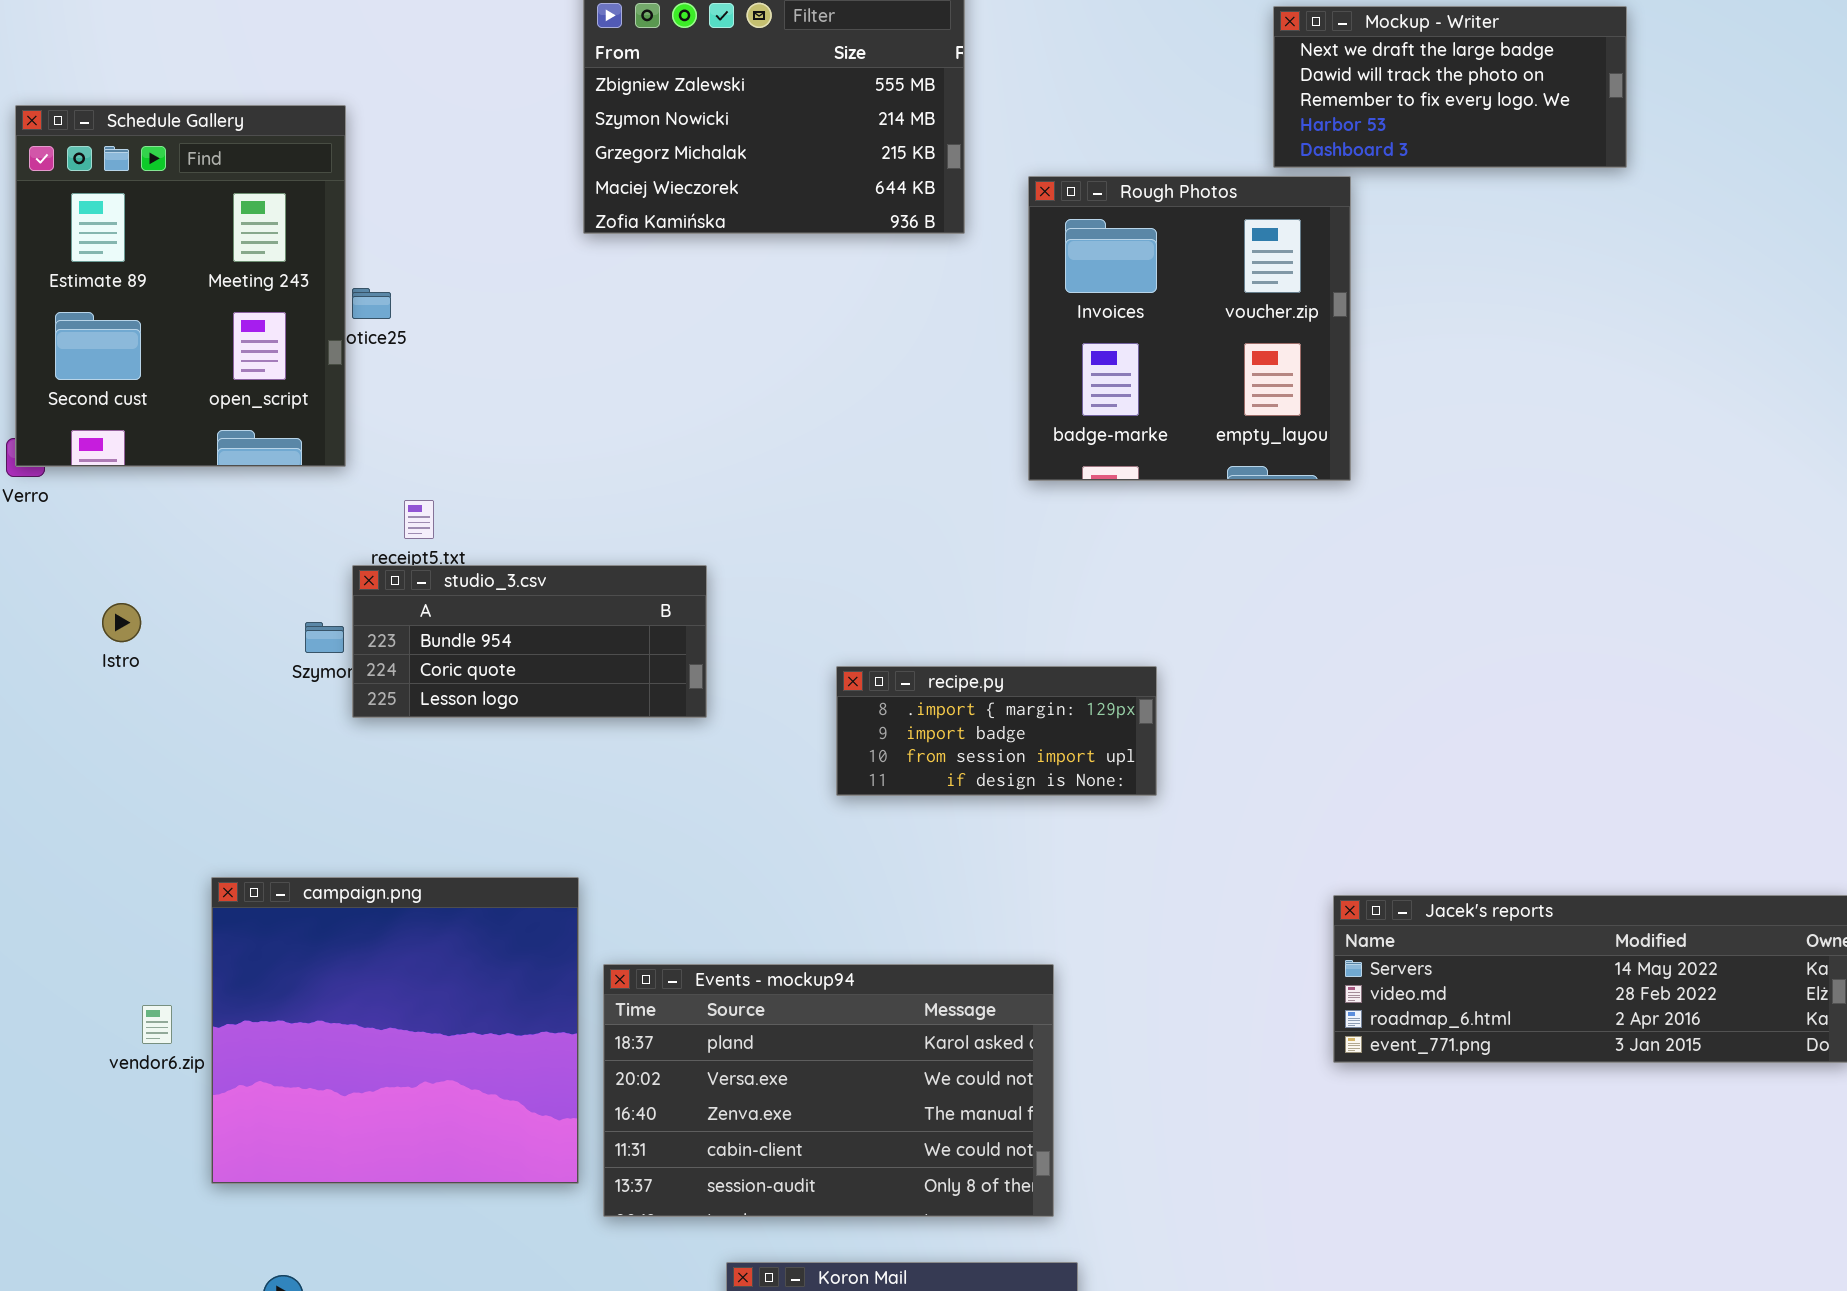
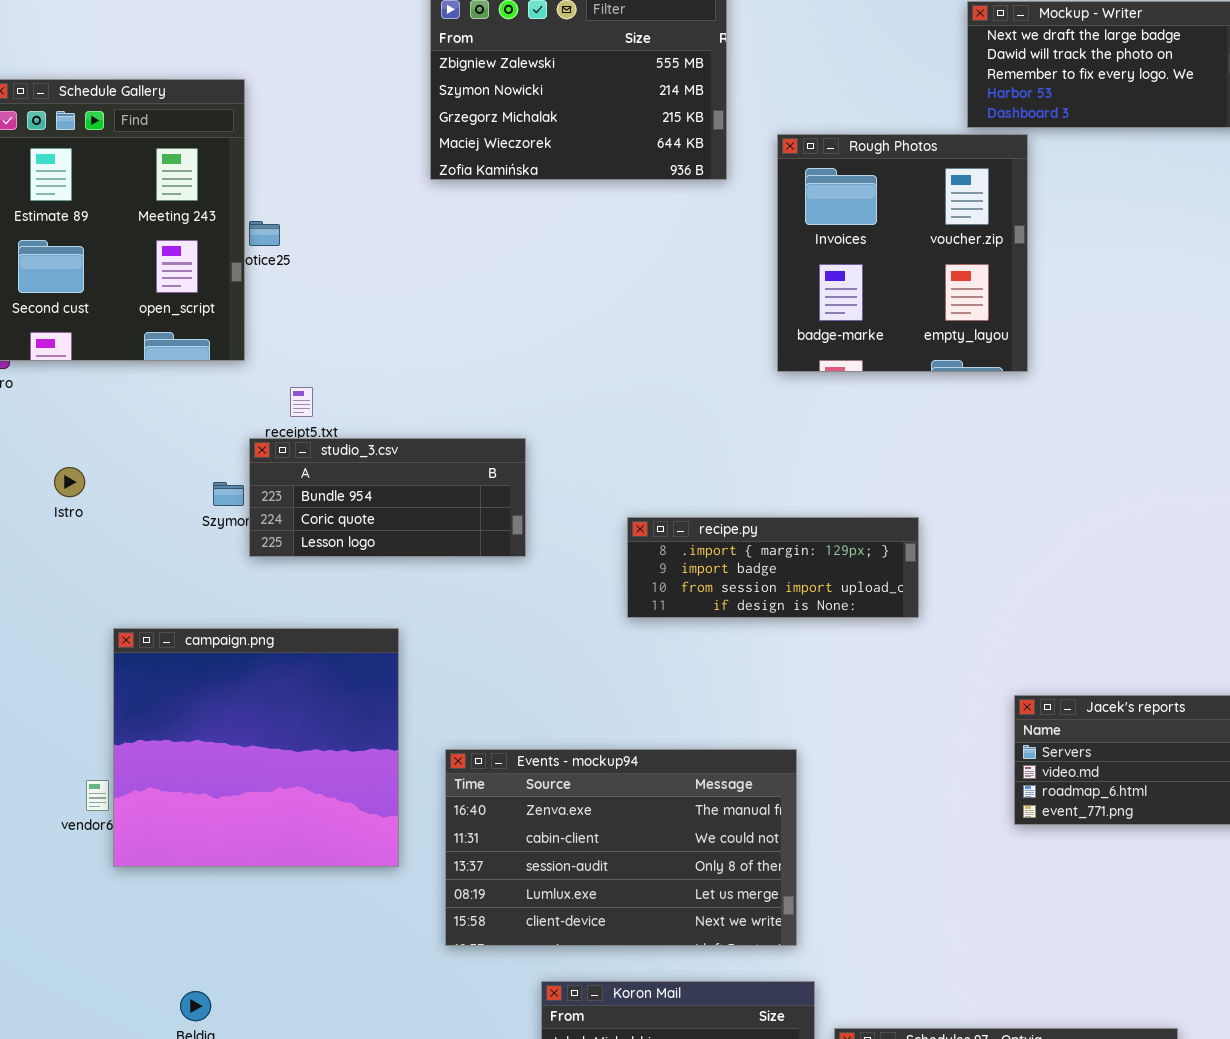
recipe.py: [836,666,1157,796] -> [627,517,919,618], resized
campaign.png: [211,877,579,1184] -> [113,628,399,867], moved
Events - mockup94: [603,964,1054,1217] -> [445,749,797,946], scrolled down 2 rows

